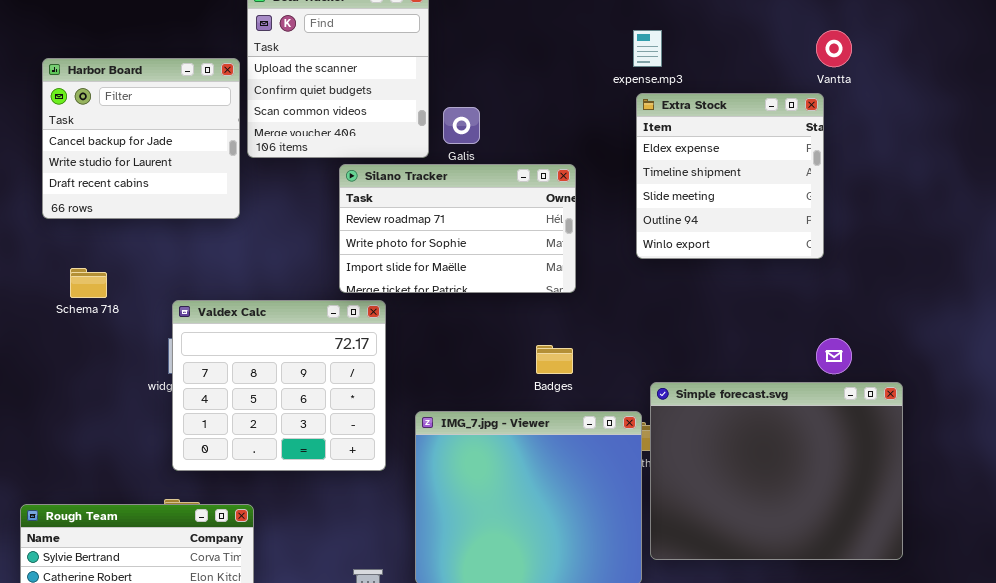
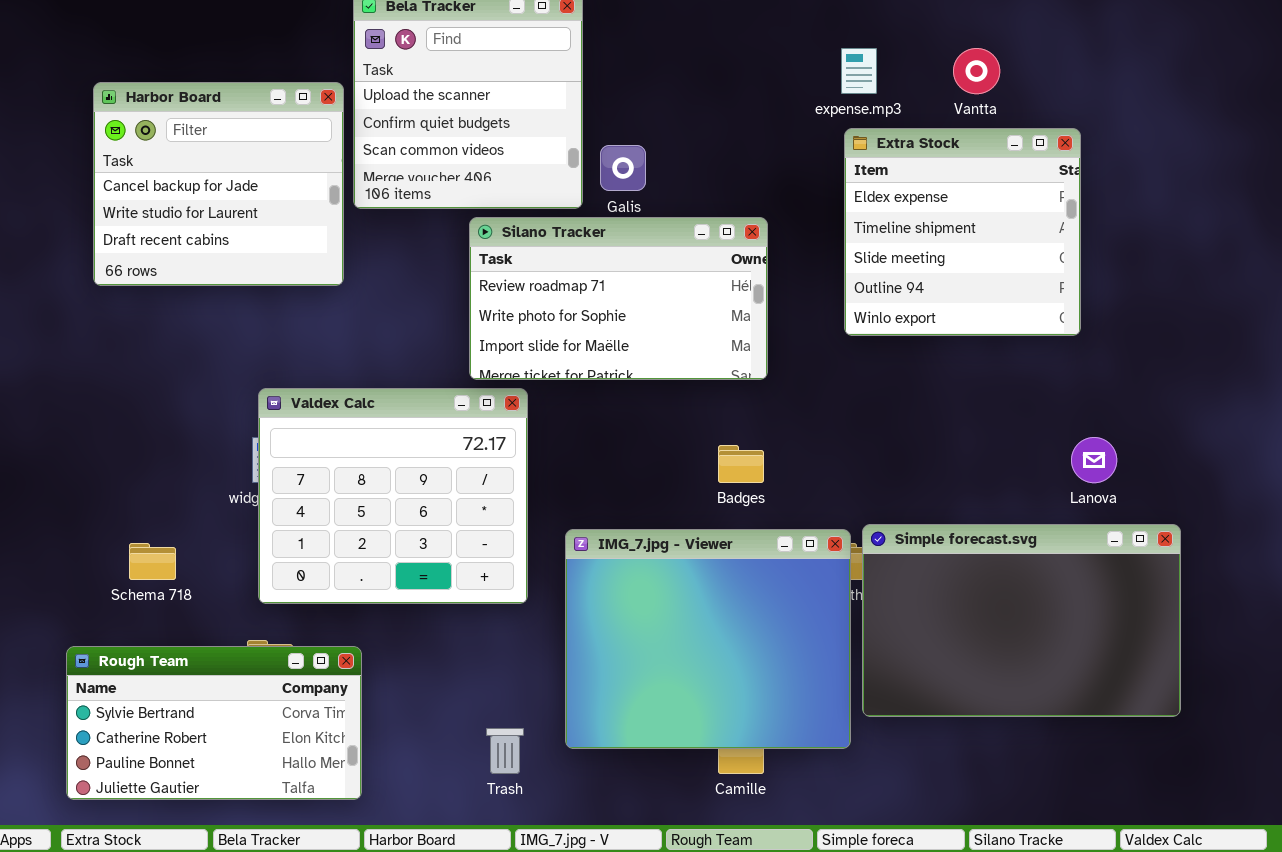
Vantta: [816,30,852,67] -> [953,48,1000,94], moved
Schema 718: [70,268,107,298] -> [129,543,176,580], moved
Simple forecast.svg: [650,382,903,560] -> [862,524,1181,717], resized

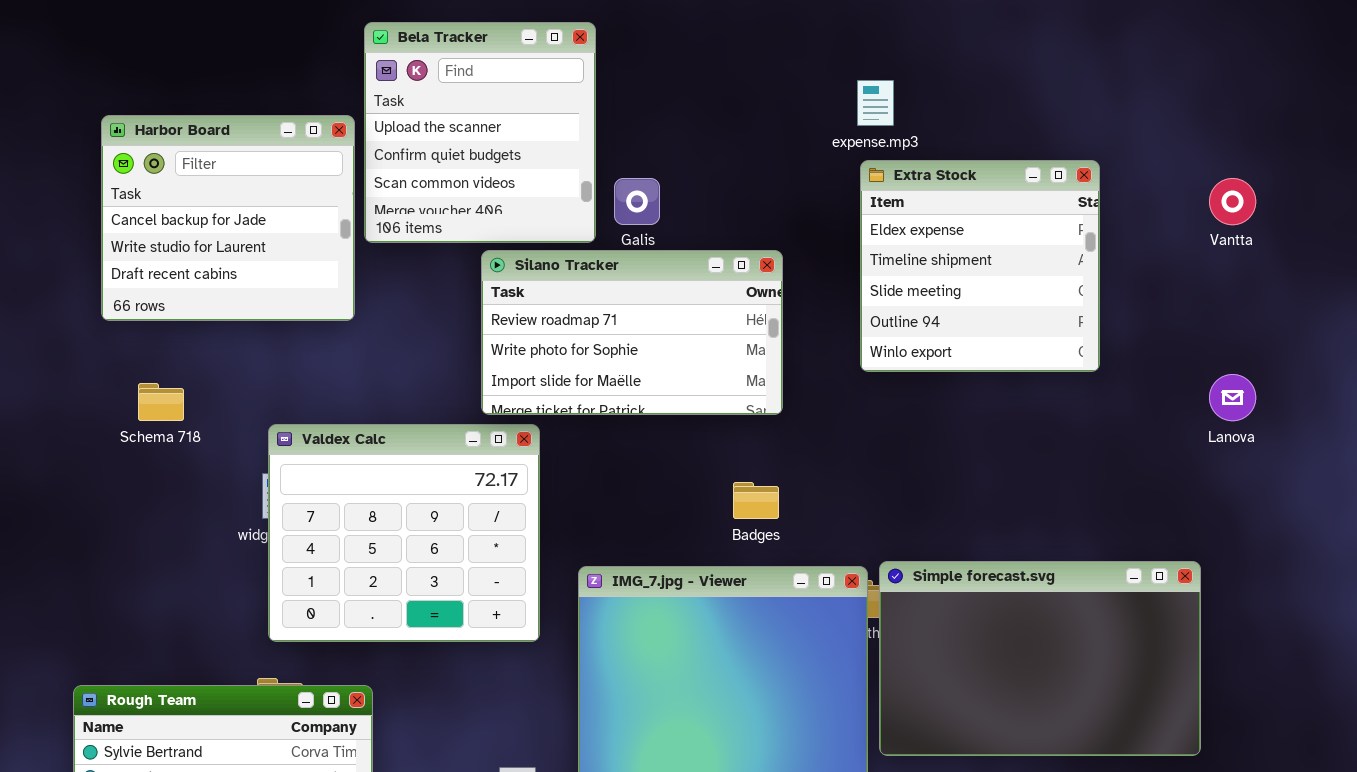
Vantta: [953,48,1000,94] -> [1209,178,1256,225], moved
Lanova: [1071,437,1117,483] -> [1209,374,1256,421], moved
Schema 718: [129,543,176,580] -> [138,383,184,421], moved

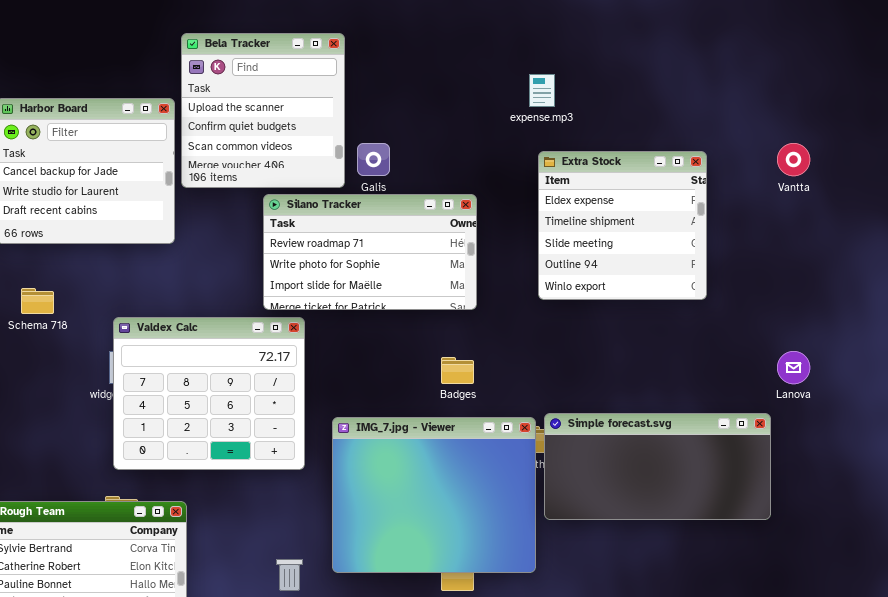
Extra Stock: [860,160,1100,372] -> [538,151,707,300], moved
Lanova: [1209,374,1256,421] -> [777,351,810,384], moved
Simple forecast.svg: [879,561,1201,756] -> [544,413,771,520], resized

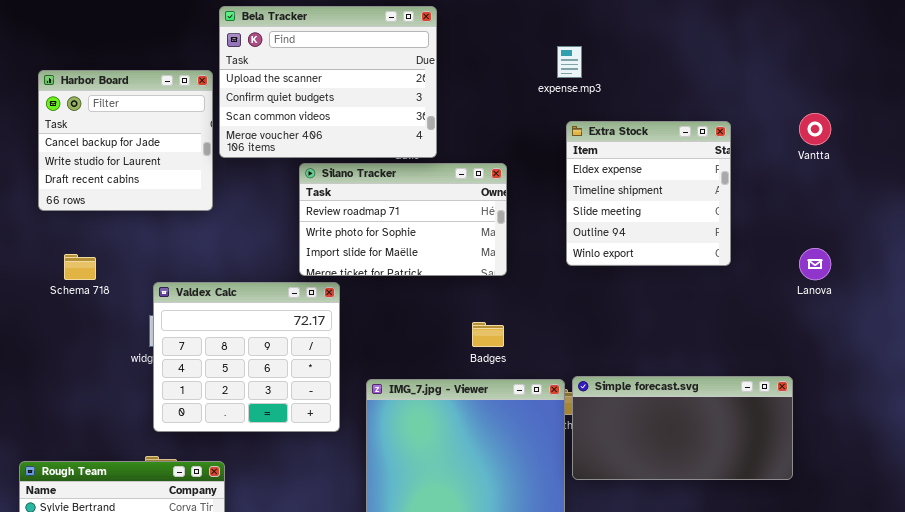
Bela Tracker: [181,33,345,188] -> [219,6,437,158], resized
Lanova: [777,351,810,384] -> [799,248,831,280], moved

